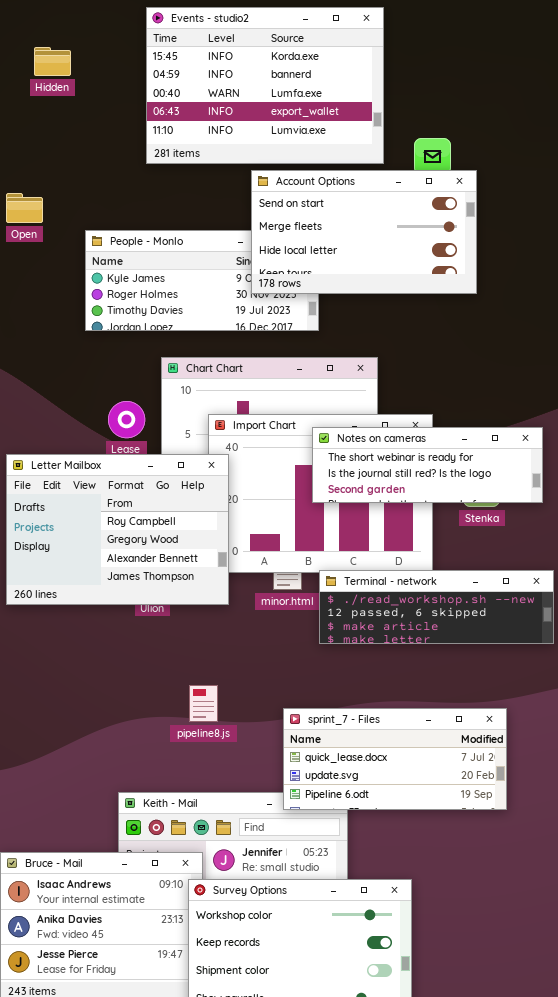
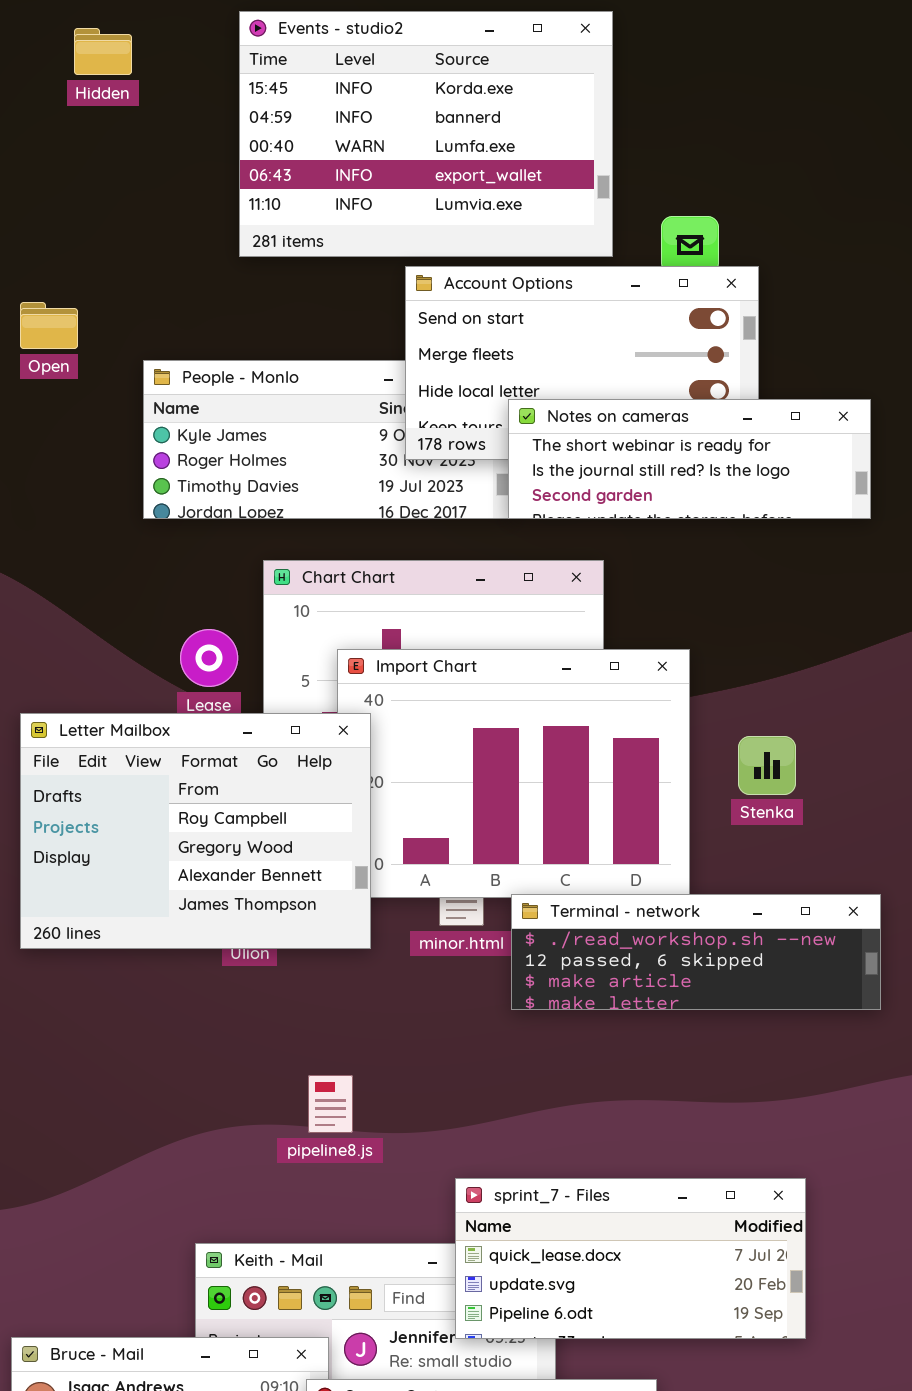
Hidden: [34,47,71,76] -> [74,28,132,75], moved
Notes on cameras: [312,427,543,503] -> [508,399,871,519], moved
sprint_7 - Files: [283,708,507,810] -> [455,1178,806,1339], moved

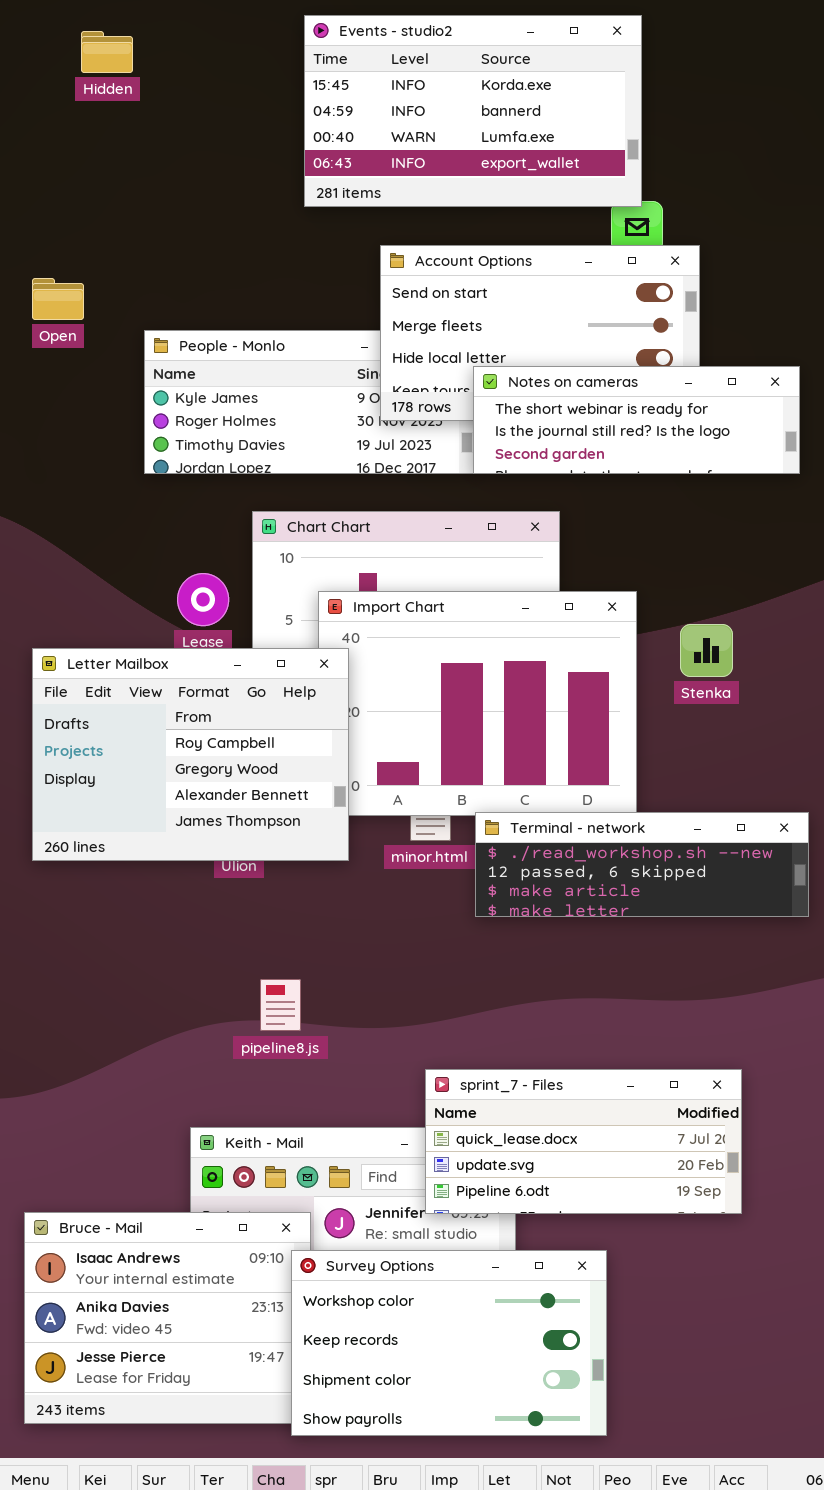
Events - studio2: [239,11,613,257] -> [304,15,642,207], moved, resized
Stenka: [738,736,796,795] -> [680,624,733,677], moved
pipeline8.js: [308,1075,353,1133] -> [260,979,301,1031], moved

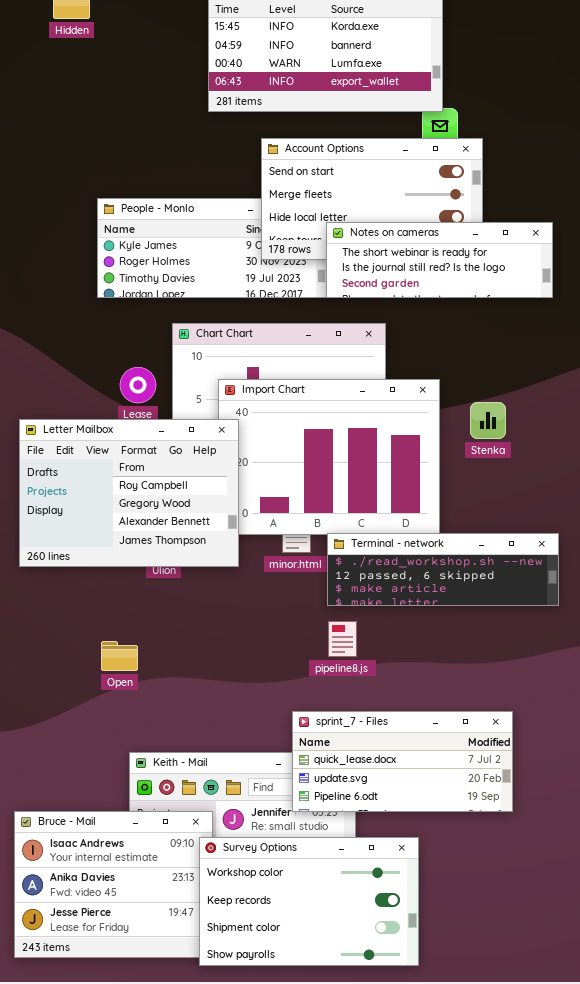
Open: [32,278,84,320] -> [101,641,138,671], moved
pipeline8.js: [260,979,301,1031] -> [328,621,357,657], moved

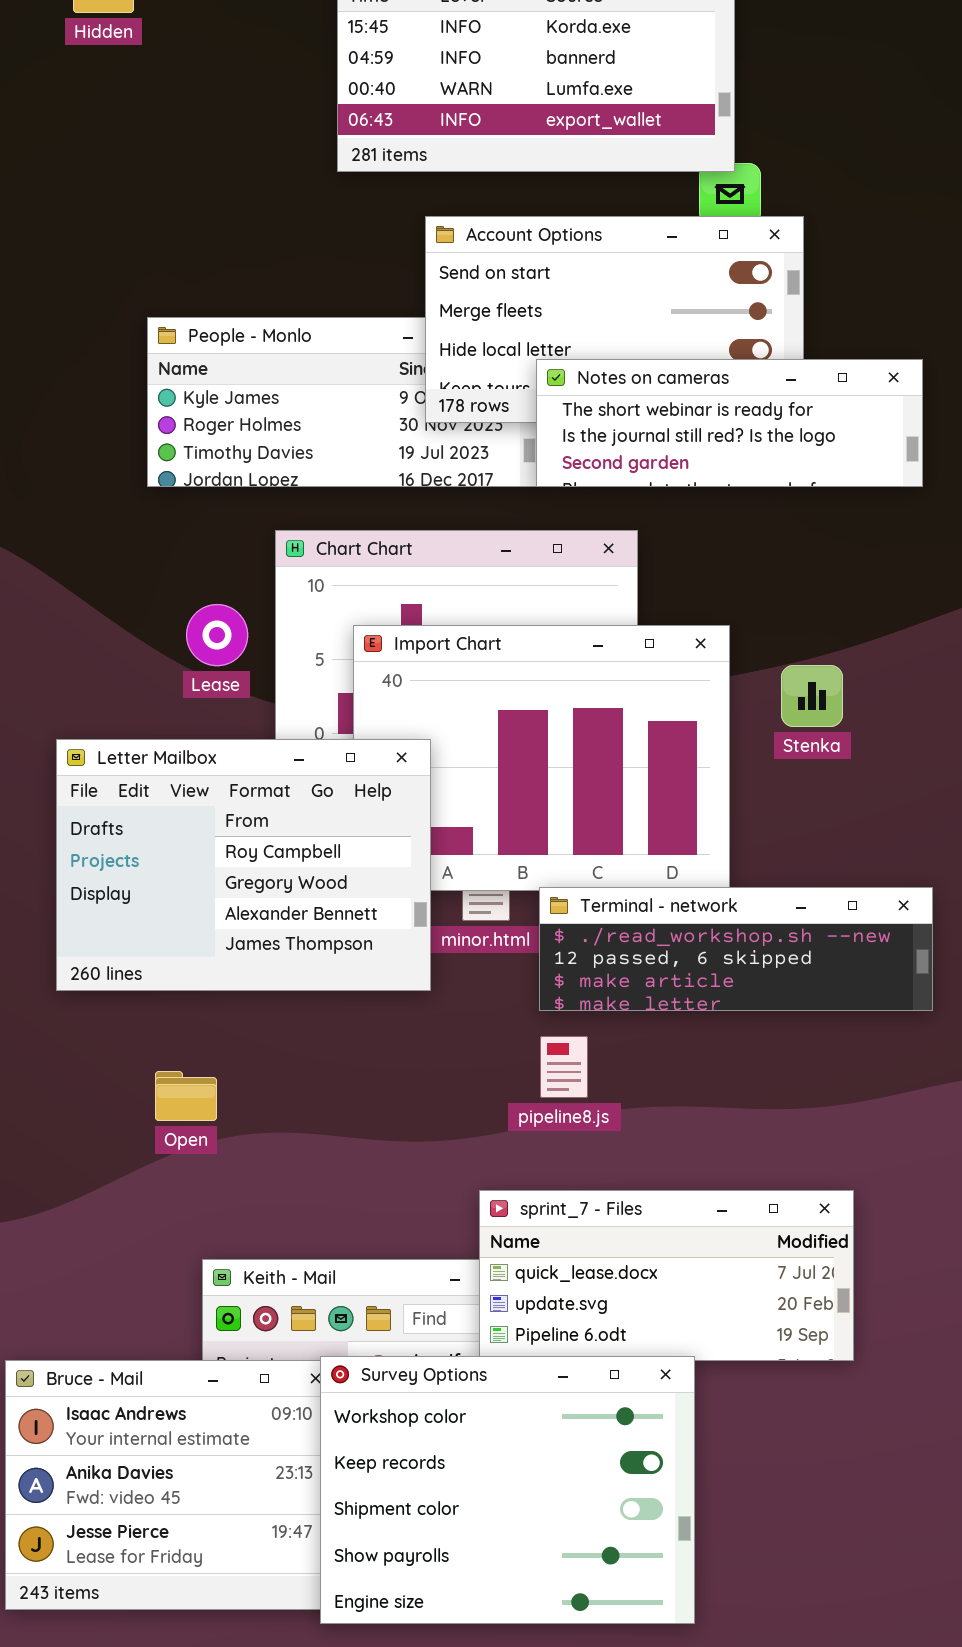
Letter Mailbox: [19,419,239,567] -> [56,739,431,991], moved
Survey Options: [199,837,419,966] -> [320,1356,695,1624], resized

